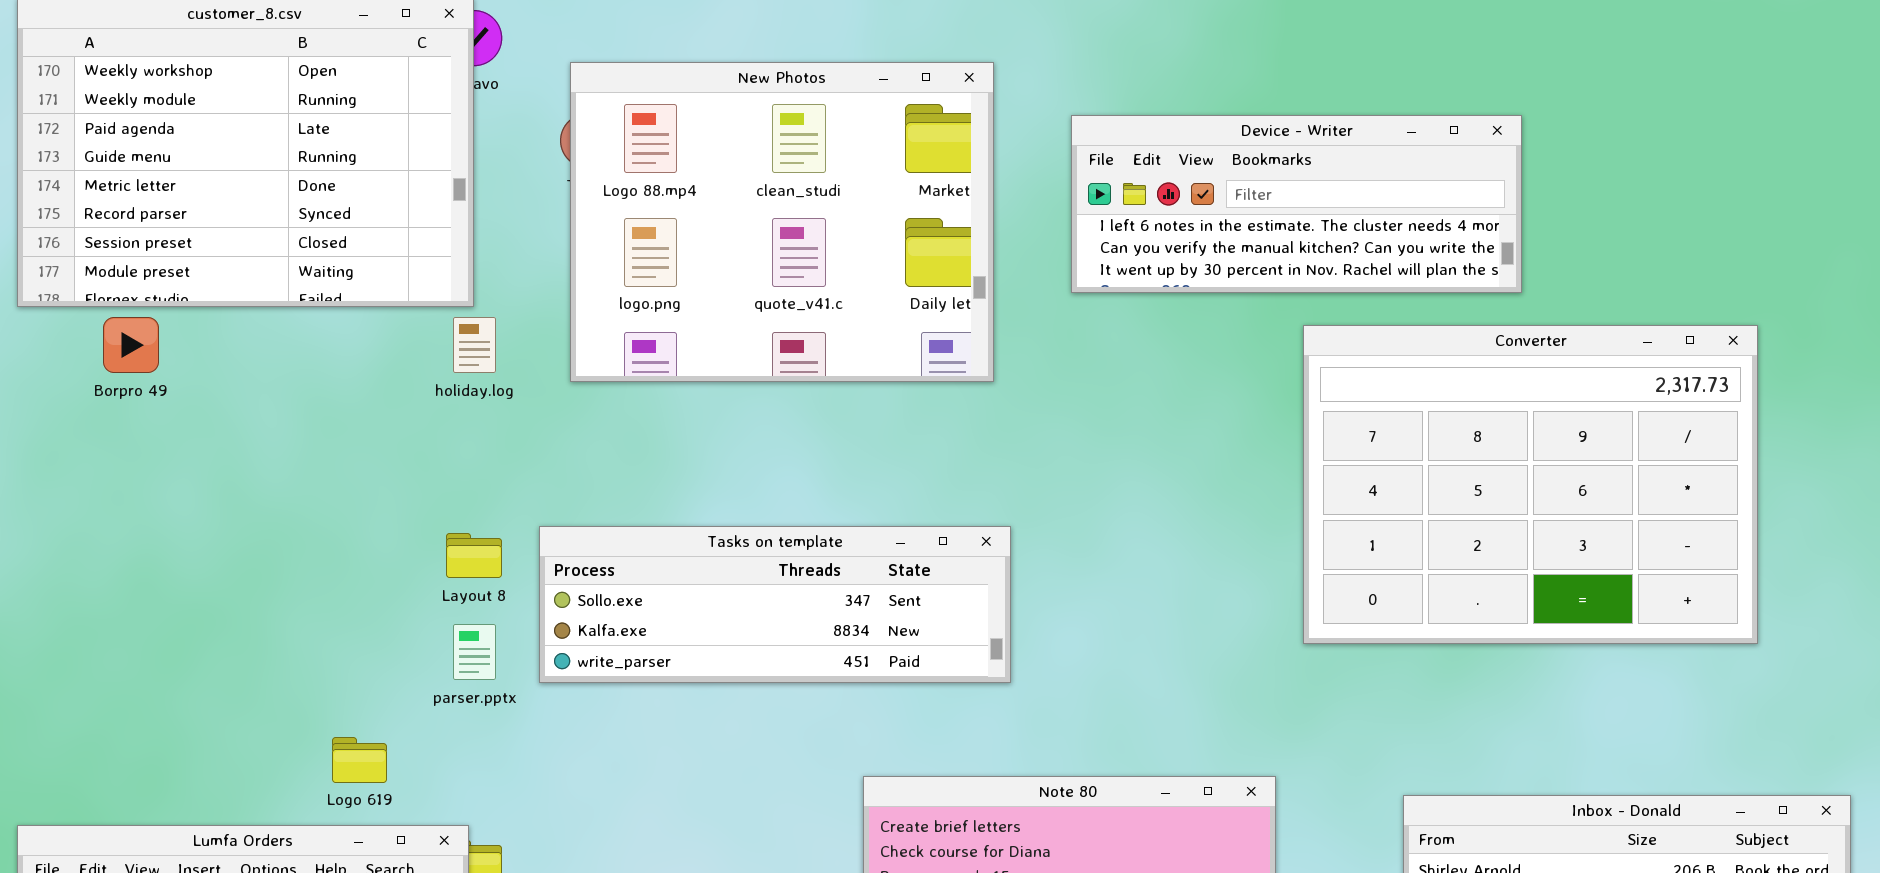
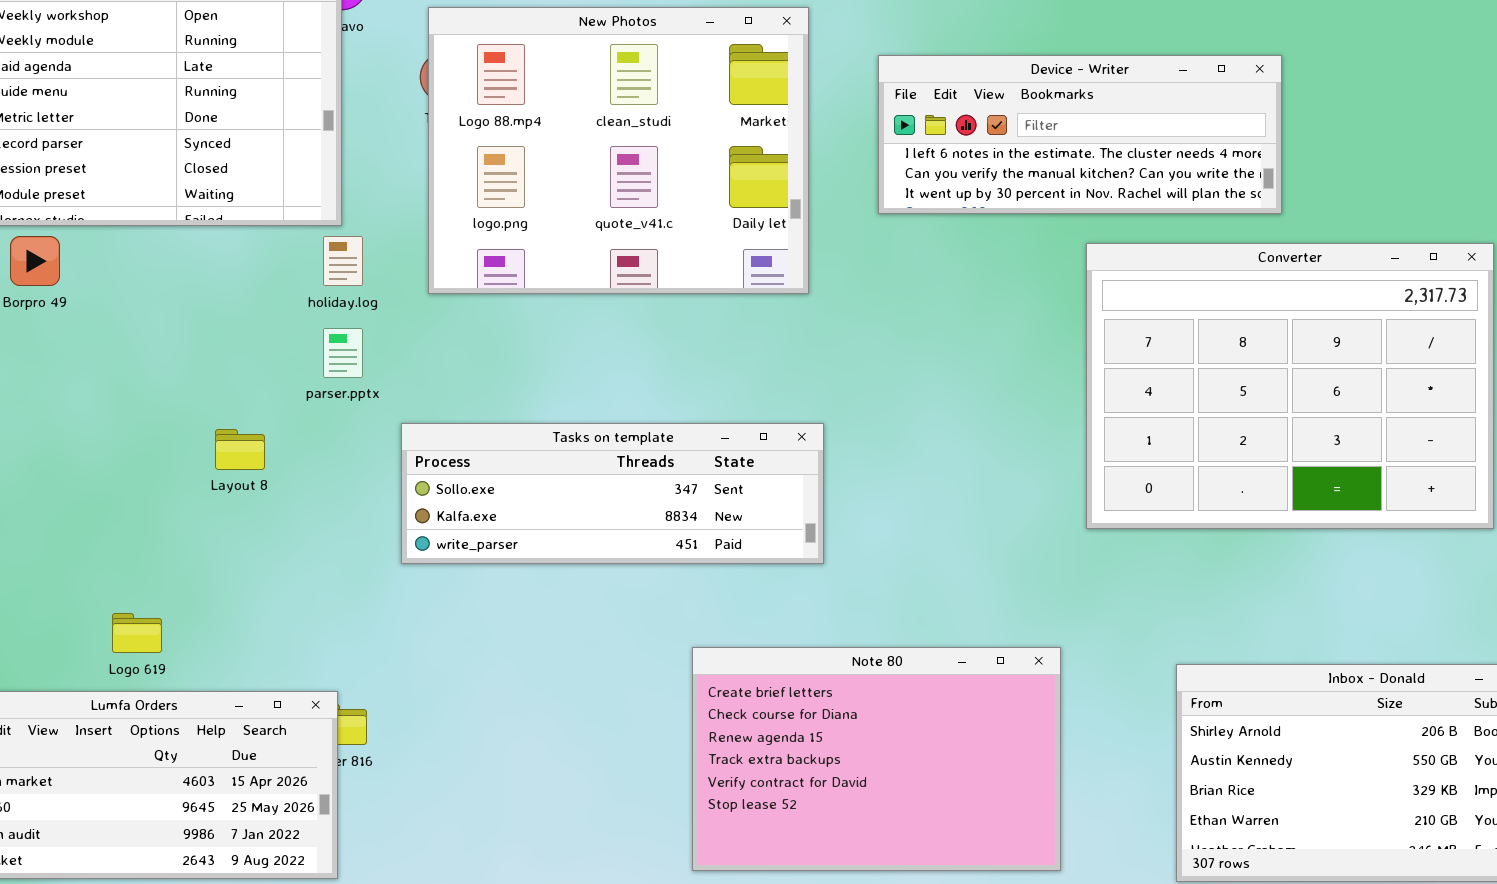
Layout 8: [446,533,502,578] -> [215,429,265,470], moved
parser.pptx: [453,624,496,680] -> [323,328,363,378], moved
Logo 619: [332,737,387,783] -> [112,613,162,653], moved

